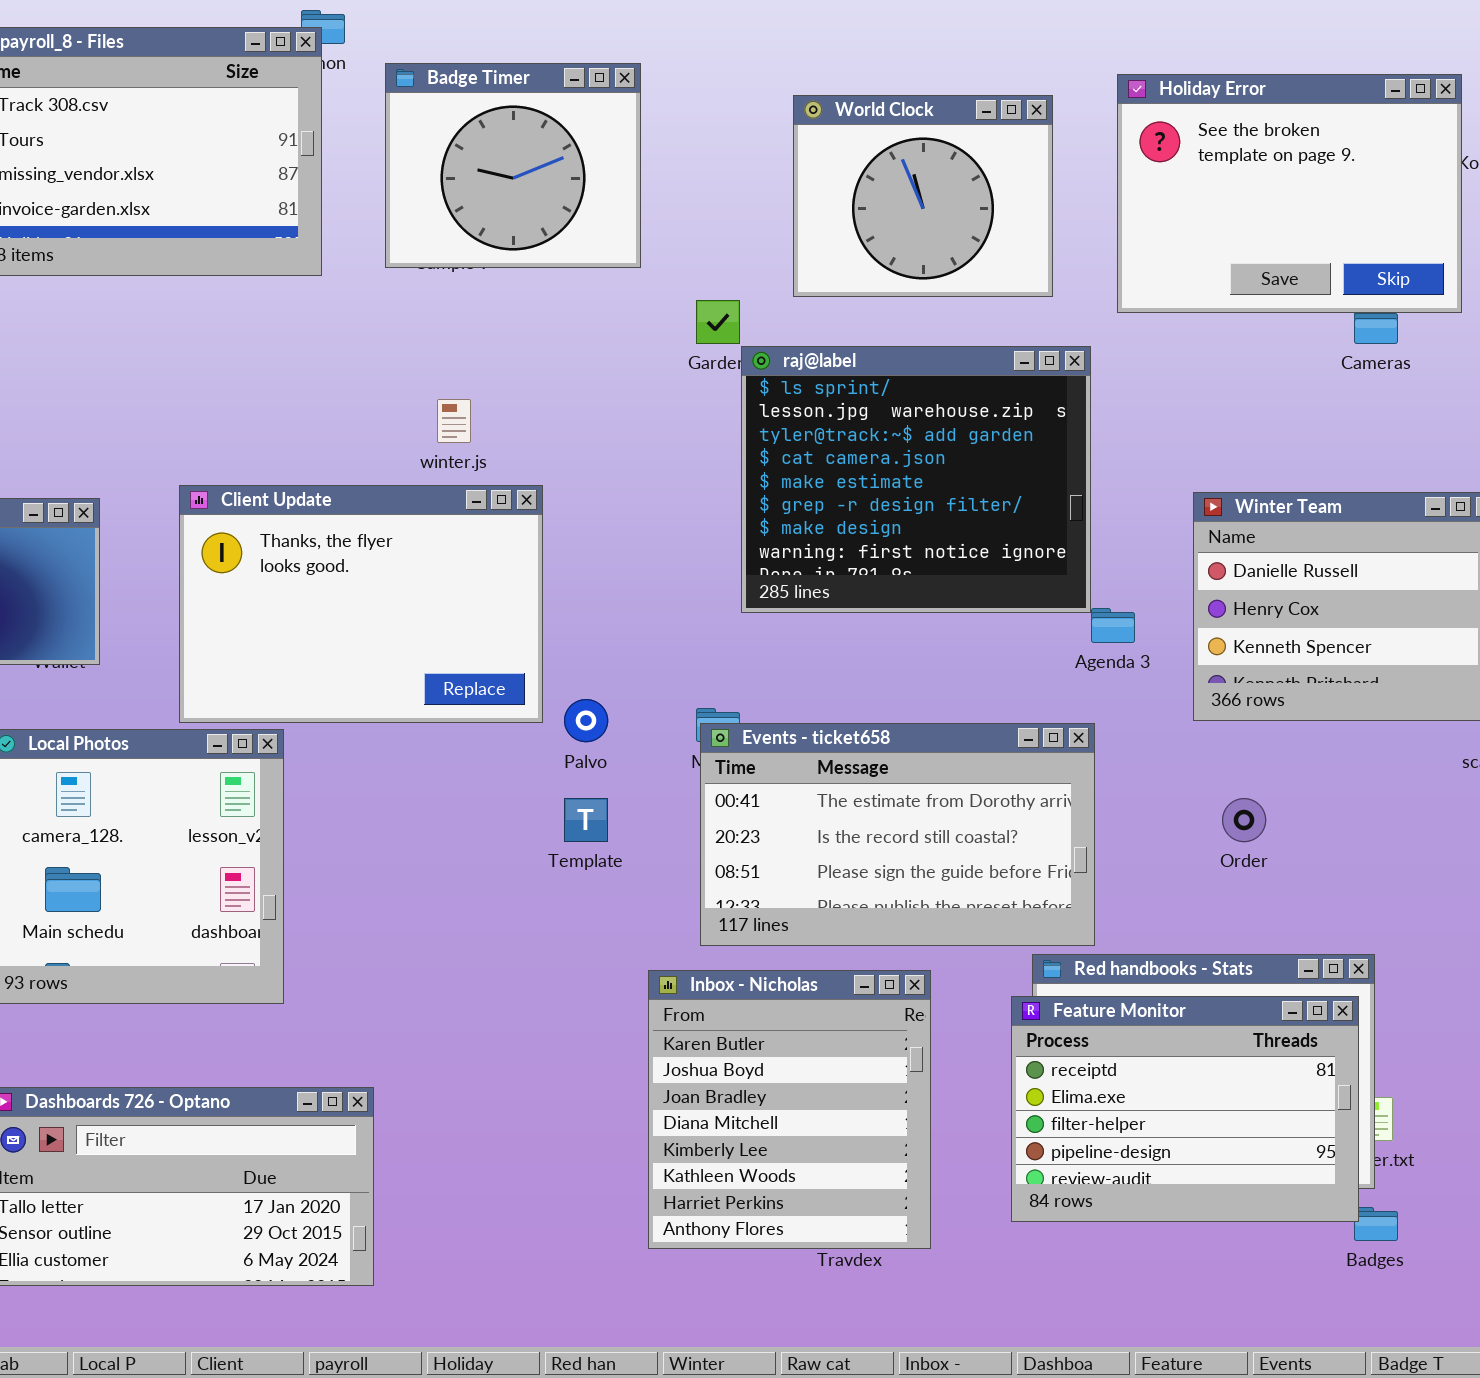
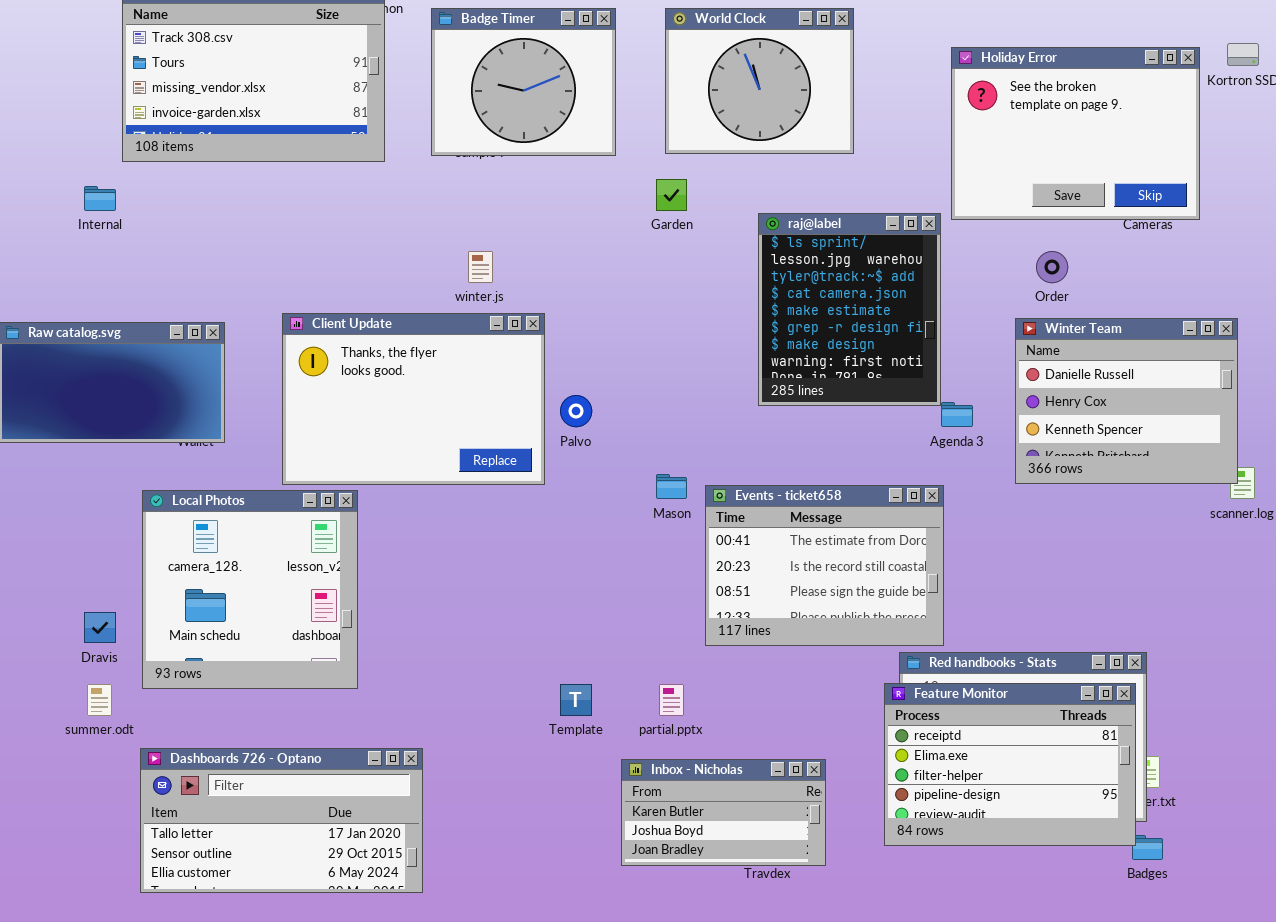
Holiday Error: [1117,74,1462,313] -> [951,47,1200,220], moved
World Clock: [793,95,1053,297] -> [665,8,854,154], moved
raj@label: [741,346,1091,613] -> [758,213,941,406], resized
Palvo: [564,699,608,742] -> [560,395,592,427], moved
Events - ticket658: [700,723,1095,946] -> [705,485,944,646], resized
Template: [564,798,608,842] -> [560,684,592,716], moved
Order: [1222,798,1266,842] -> [1036,251,1068,283], moved
Inbox - Nicholas: [648,970,931,1249] -> [621,759,826,866], resized

